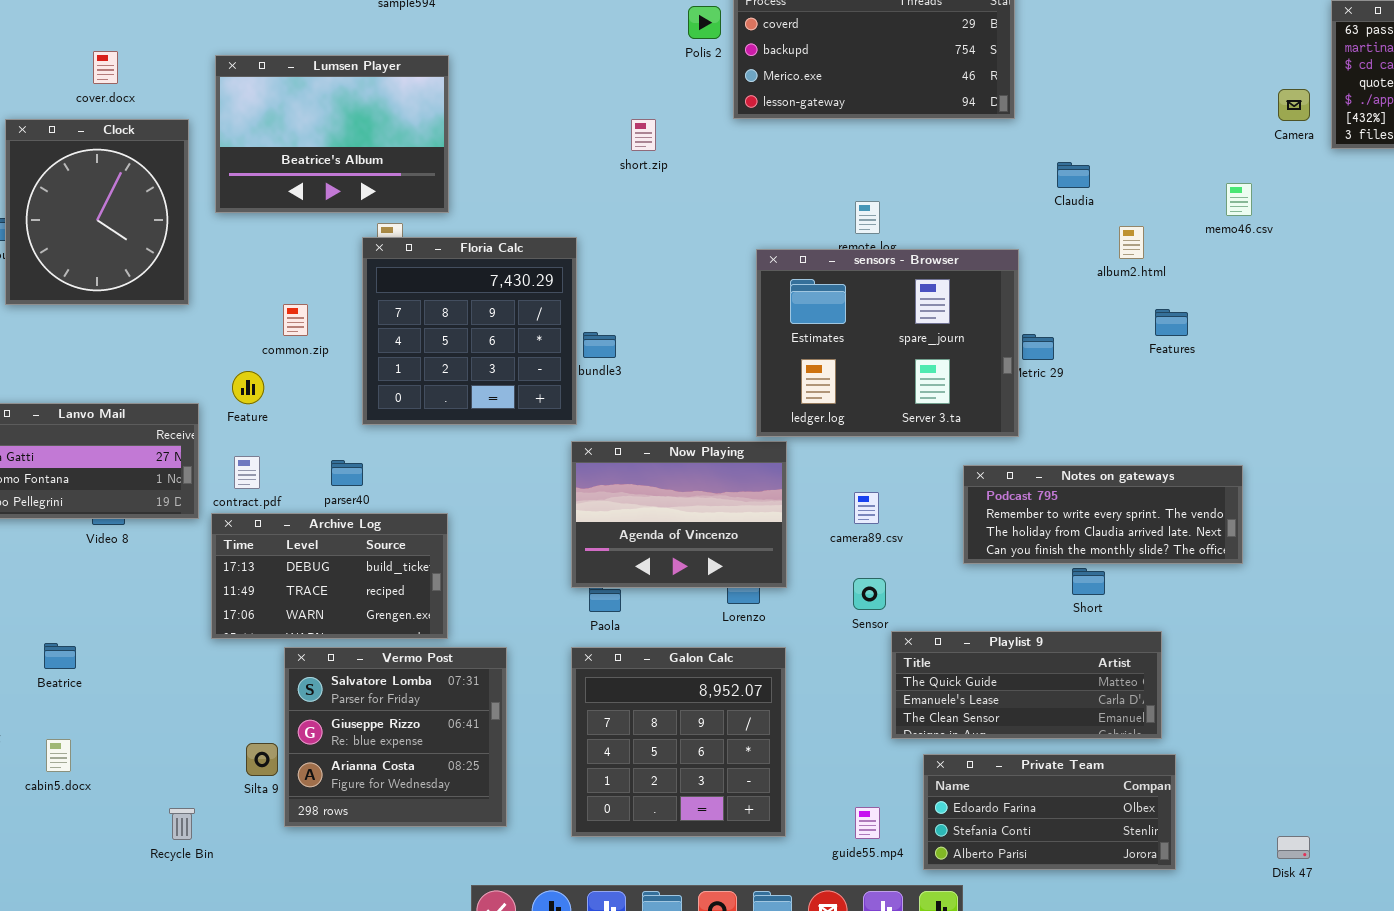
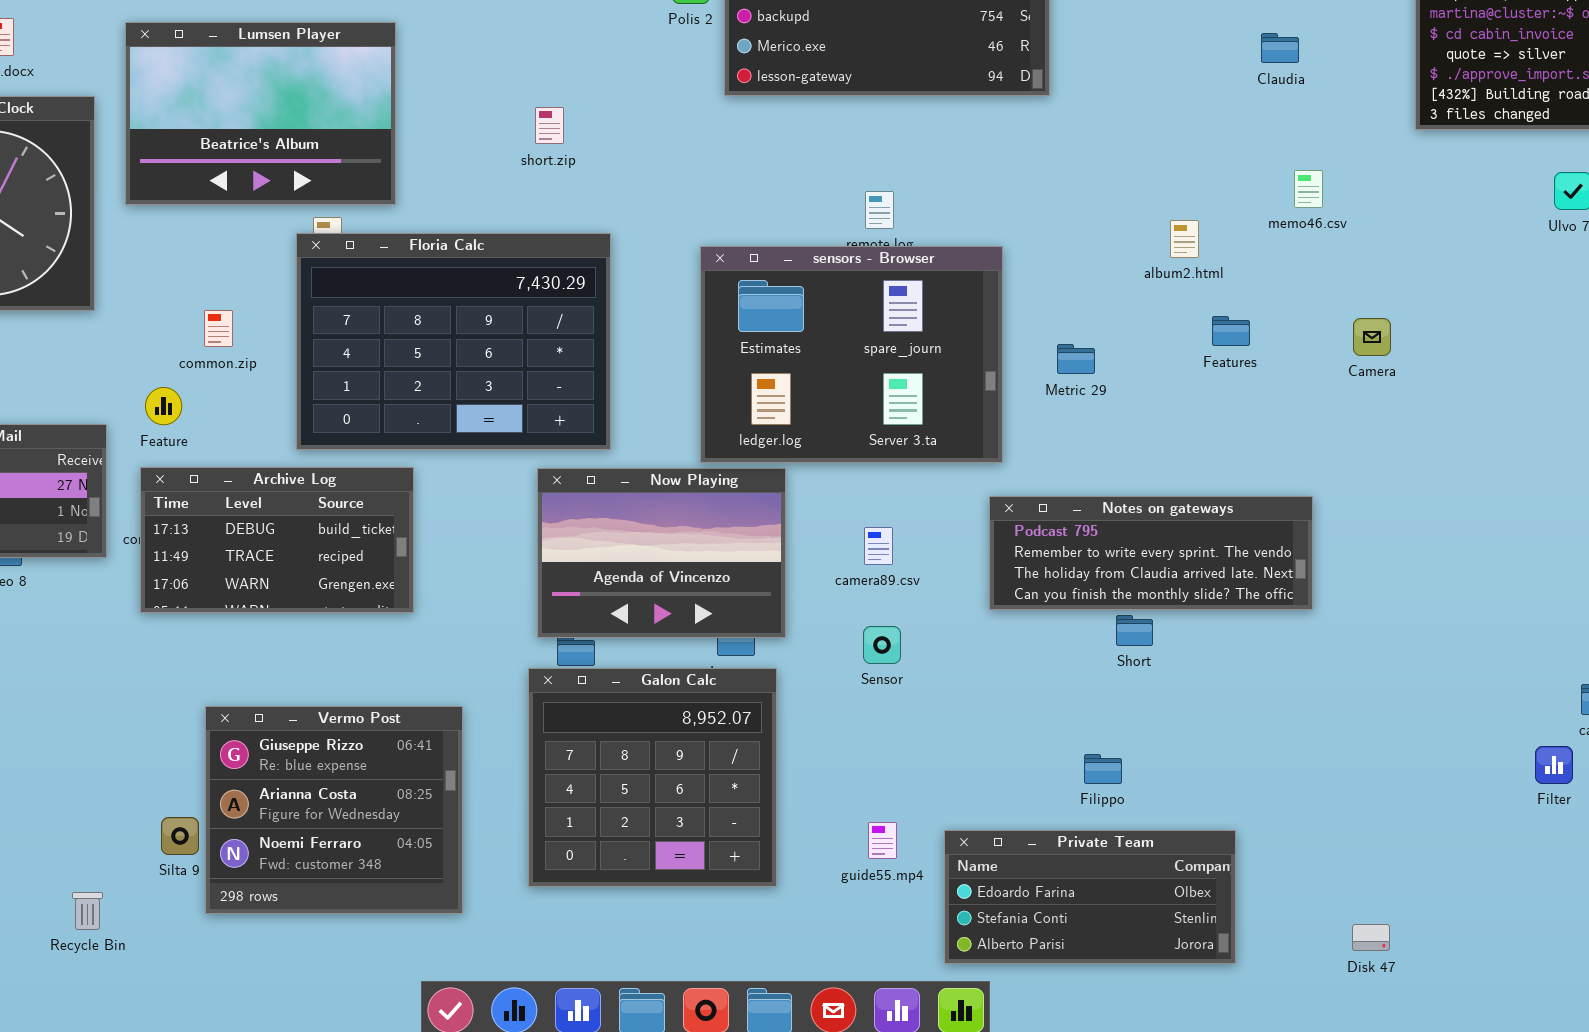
Camera: [1278,89,1310,121] -> [1353,318,1391,356], moved
short.zip: [631,119,656,151] -> [535,107,564,144], moved
Claudia: [1057,162,1090,188] -> [1261,33,1299,63], moved
Floria Calc: [362,237,577,425] -> [296,233,611,450], resized
sensors - Browser: [756,249,1019,437] -> [700,246,1003,463], moved
Archive Log: [211,513,448,639] -> [140,467,414,613], moved
Playlist 9: [891,631,1162,739] -> none, closed
Vermo Post: [284,647,507,827] -> [205,706,463,914], scrolled down 1 row
Galon Calc: [571,647,786,837] -> [528,668,777,887], moved
guide55.mp4: [855,807,880,839] -> [868,822,897,859], moved

